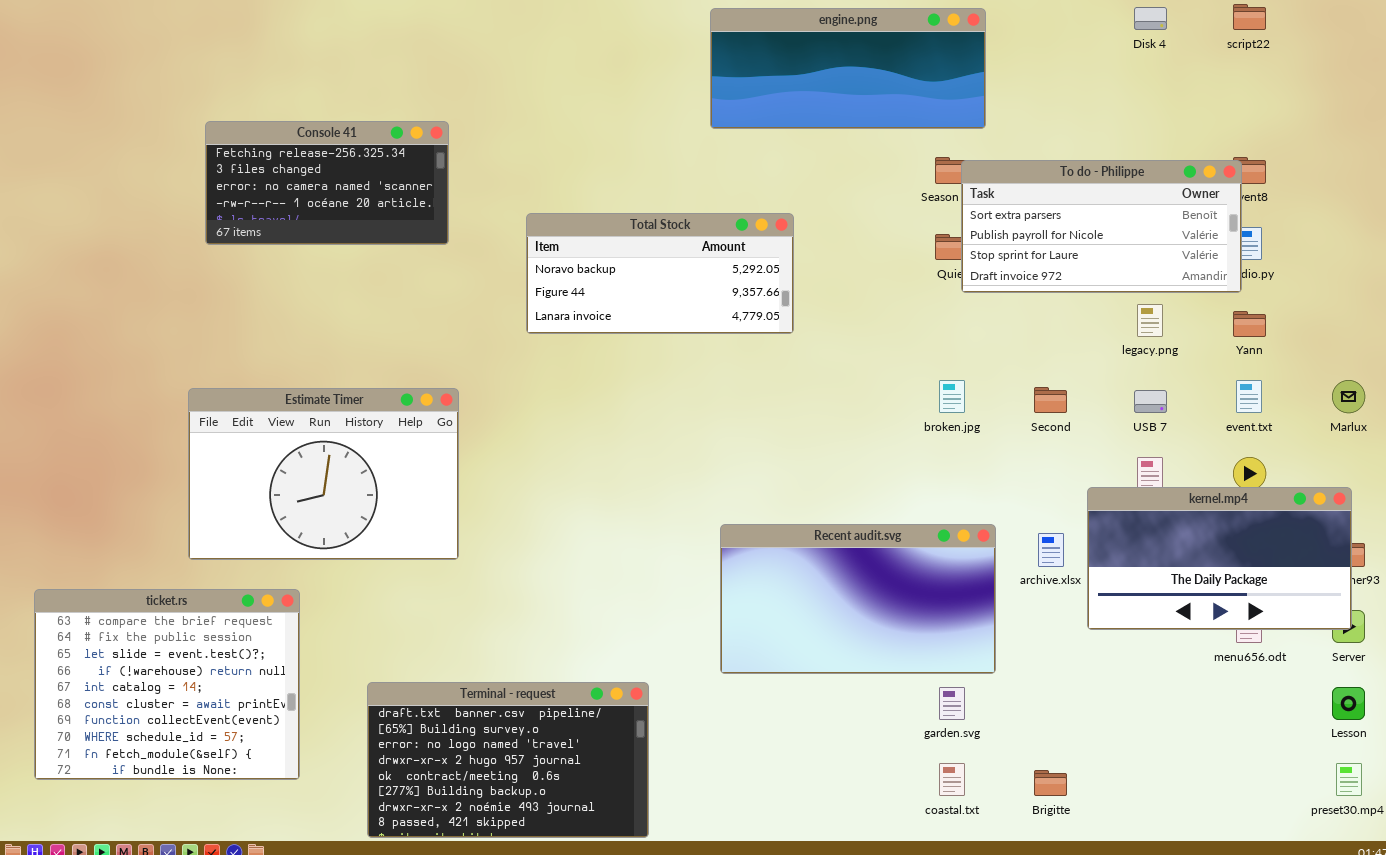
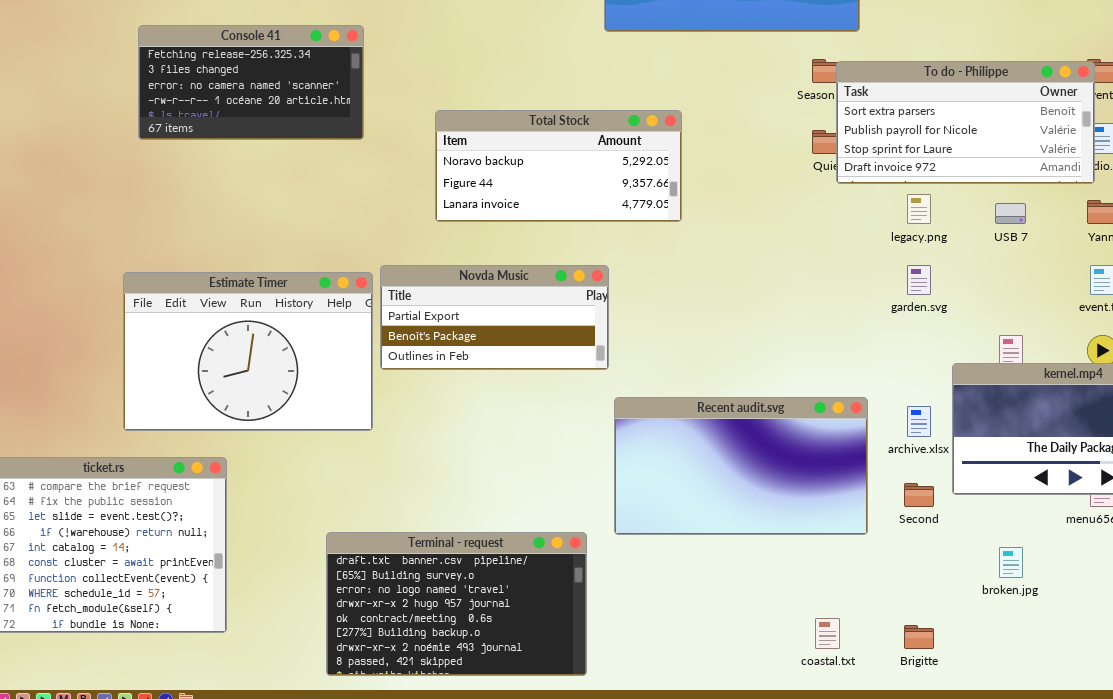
legacy.png: [1137,304,1163,337] -> [907,194,931,224], moved
Novda Music: none -> [380,265,609,370], opened
broken.jpg: [939,380,965,413] -> [999,547,1023,578], moved
Second: [1034,387,1067,413] -> [904,483,934,507], moved
USB 7: [1134,390,1167,413] -> [995,203,1026,224], moved
Terminal - request: [367,682,649,838] -> [326,532,587,676], moved
garden.svg: [939,687,965,720] -> [907,265,931,295], moved

